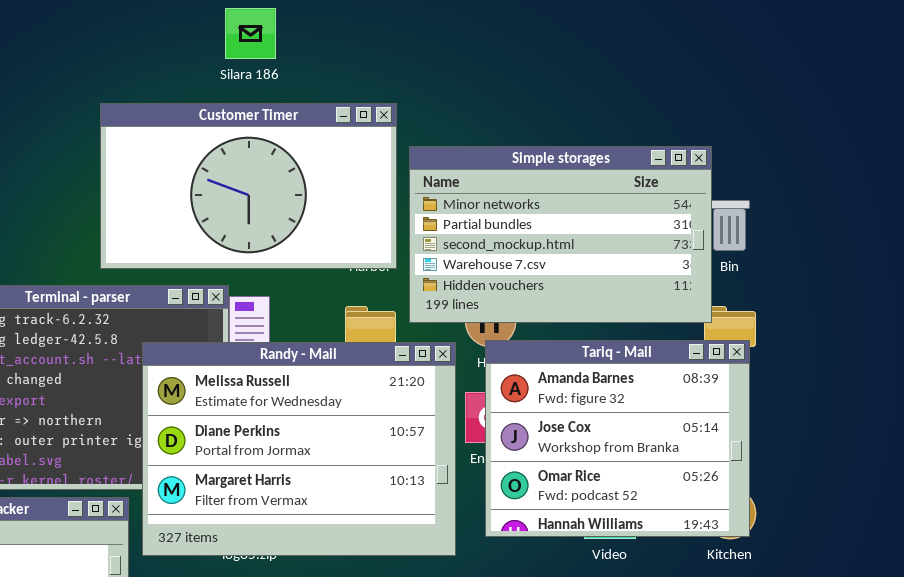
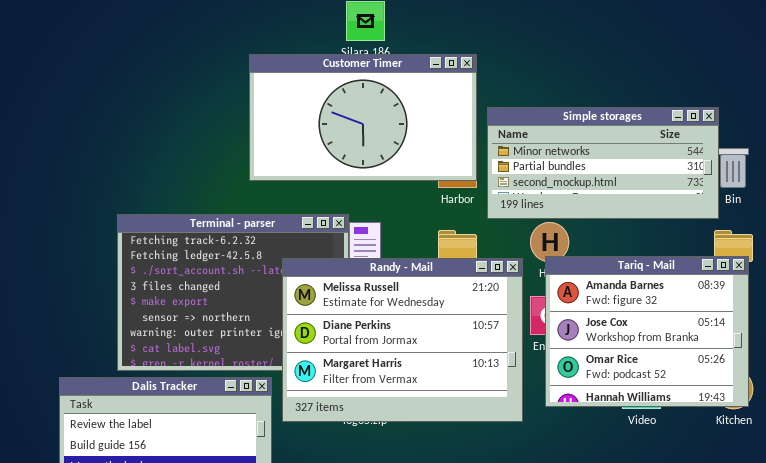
Customer Timer: [100,103,397,269] -> [249,54,477,181], moved
Simple storages: [409,146,712,323] -> [487,107,719,219], resized

